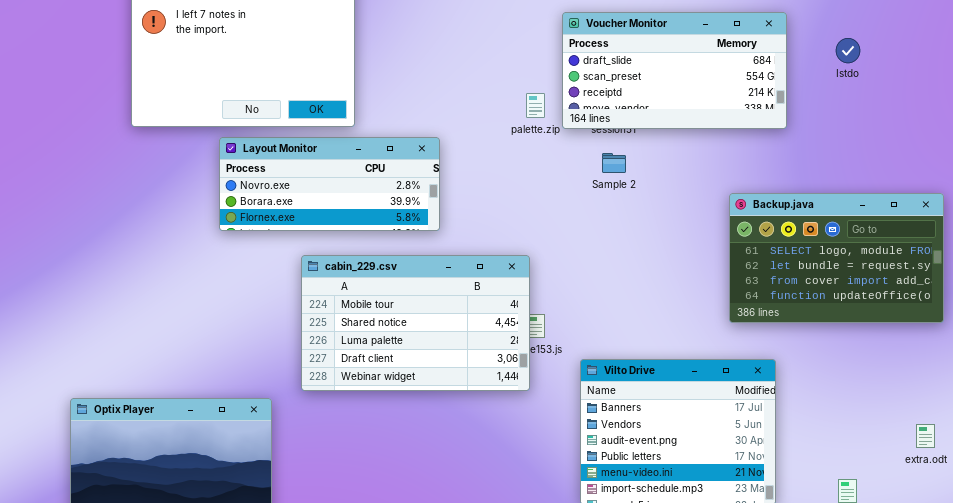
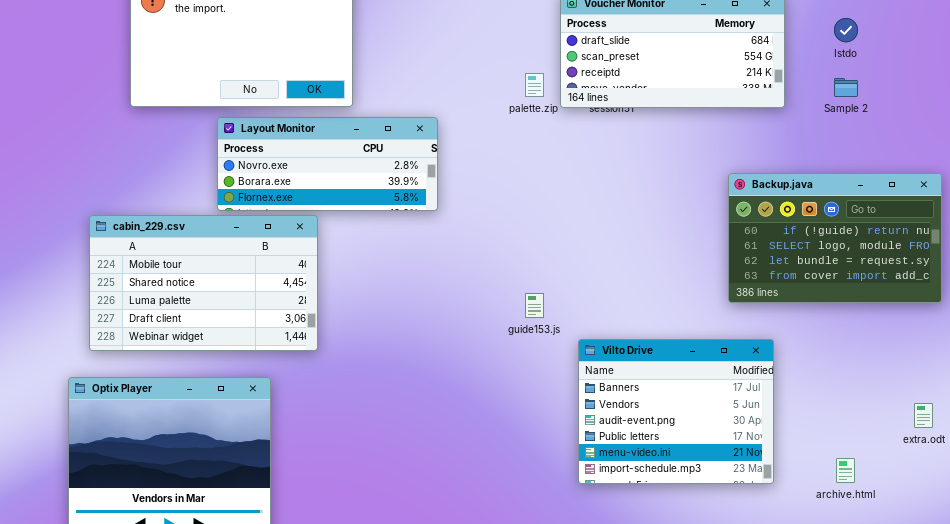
Sample 2: [602,153,626,173] -> [834,78,858,97], moved
Backup.java: [729,193,944,323] -> [728,173,942,303], scrolled up 1 row
cabin_229.csv: [301,255,530,391] -> [89,215,318,351], moved

